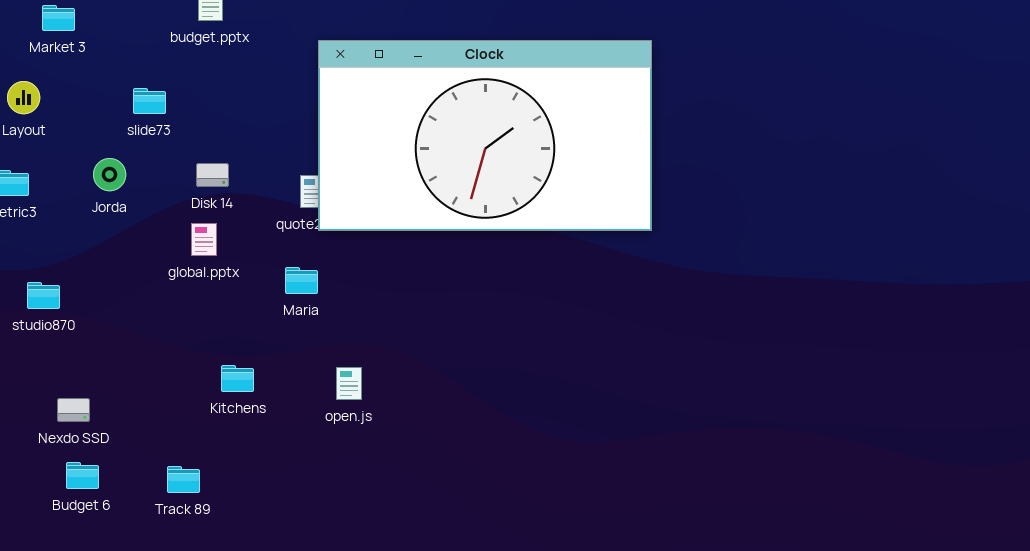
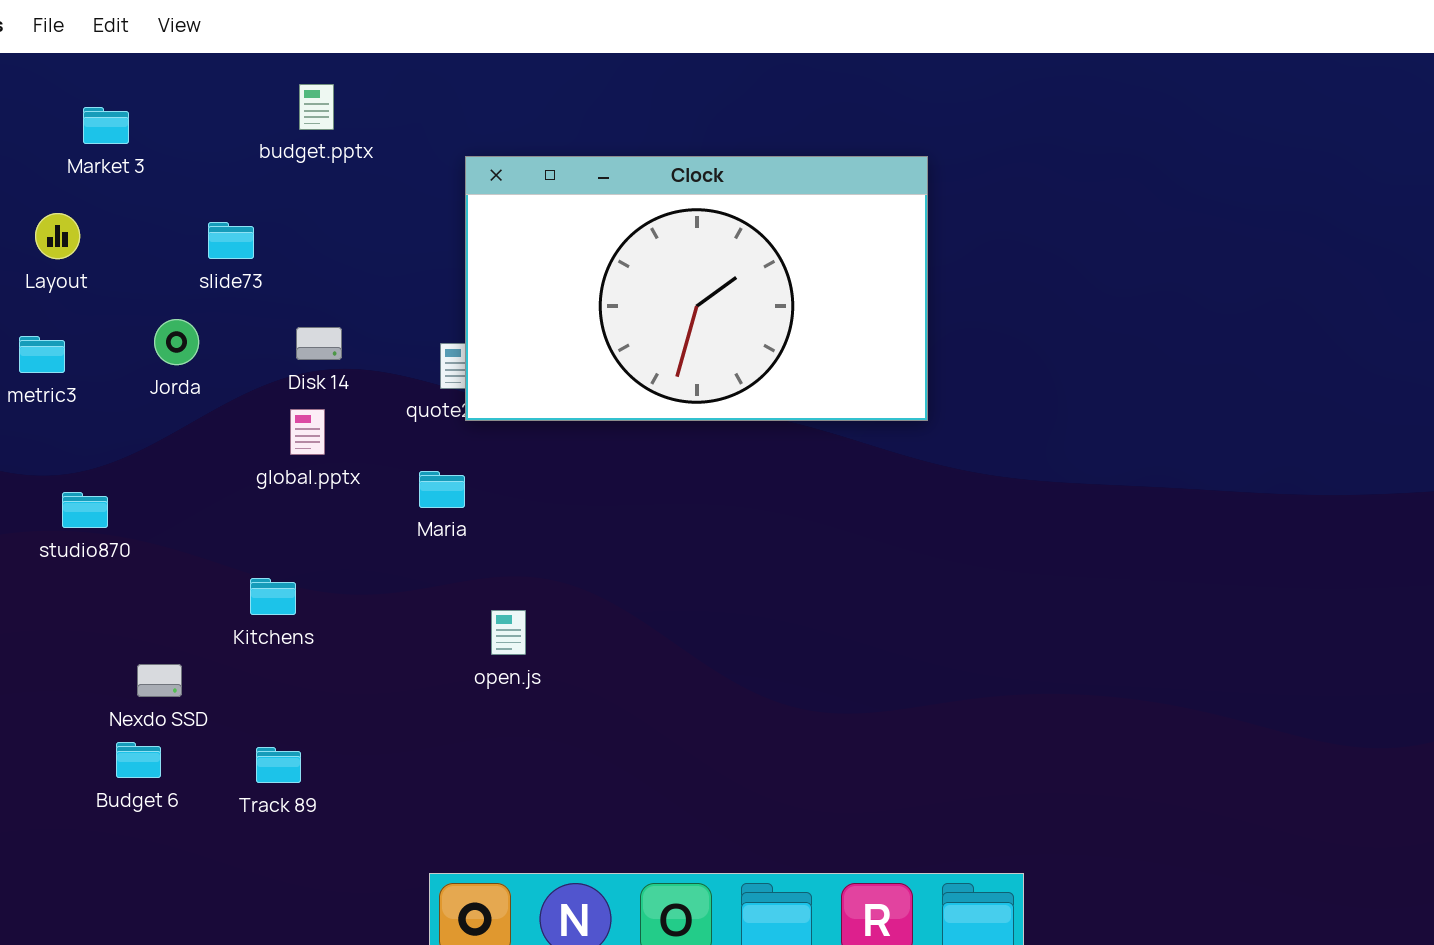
Kitchens: [221,365,254,392] -> [250,578,296,615], moved
Nexdo SSD: [57,398,90,422] -> [137,664,182,697], moved

